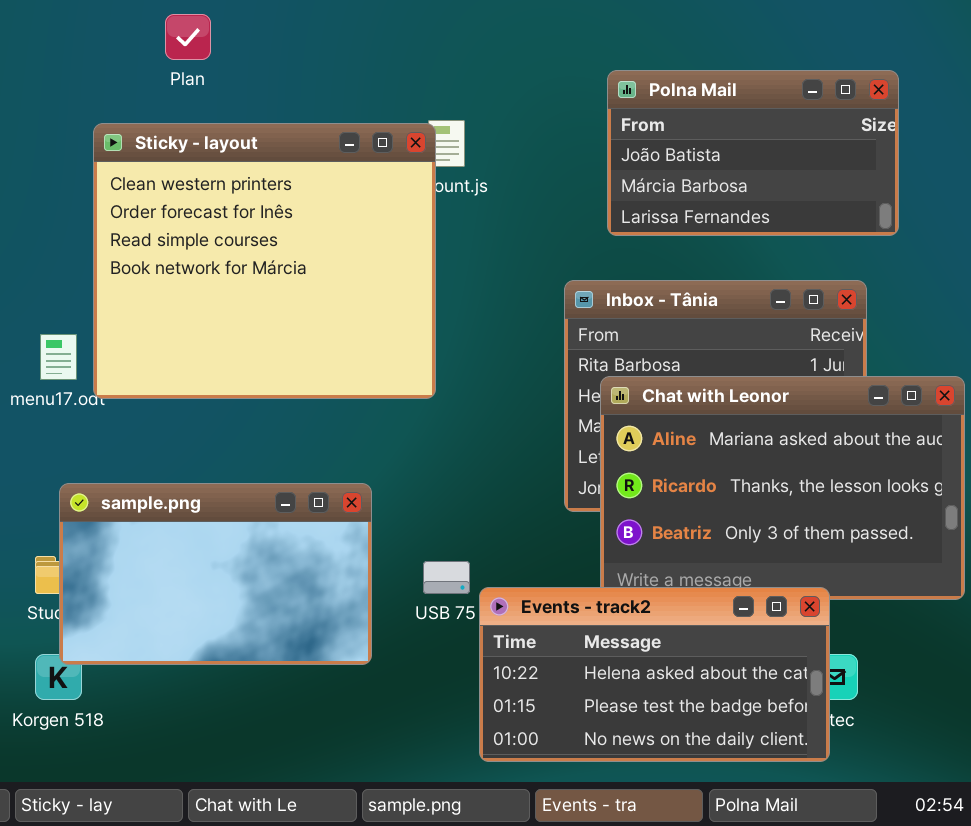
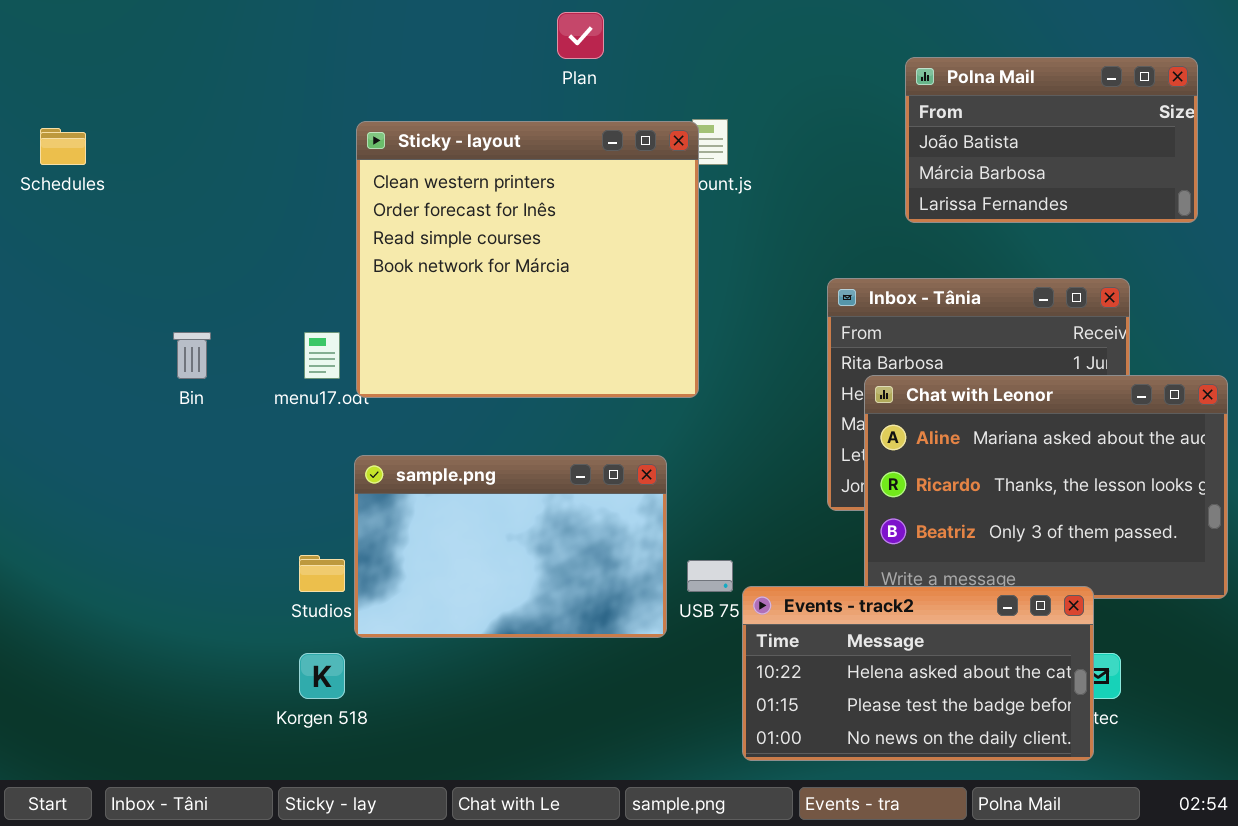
Plan: [165,14,211,60] -> [557,12,604,59], moved
Polna Mail: [607,70,899,236] -> [905,57,1198,223], moved
sample.png: [59,483,372,665] -> [354,455,667,638], moved

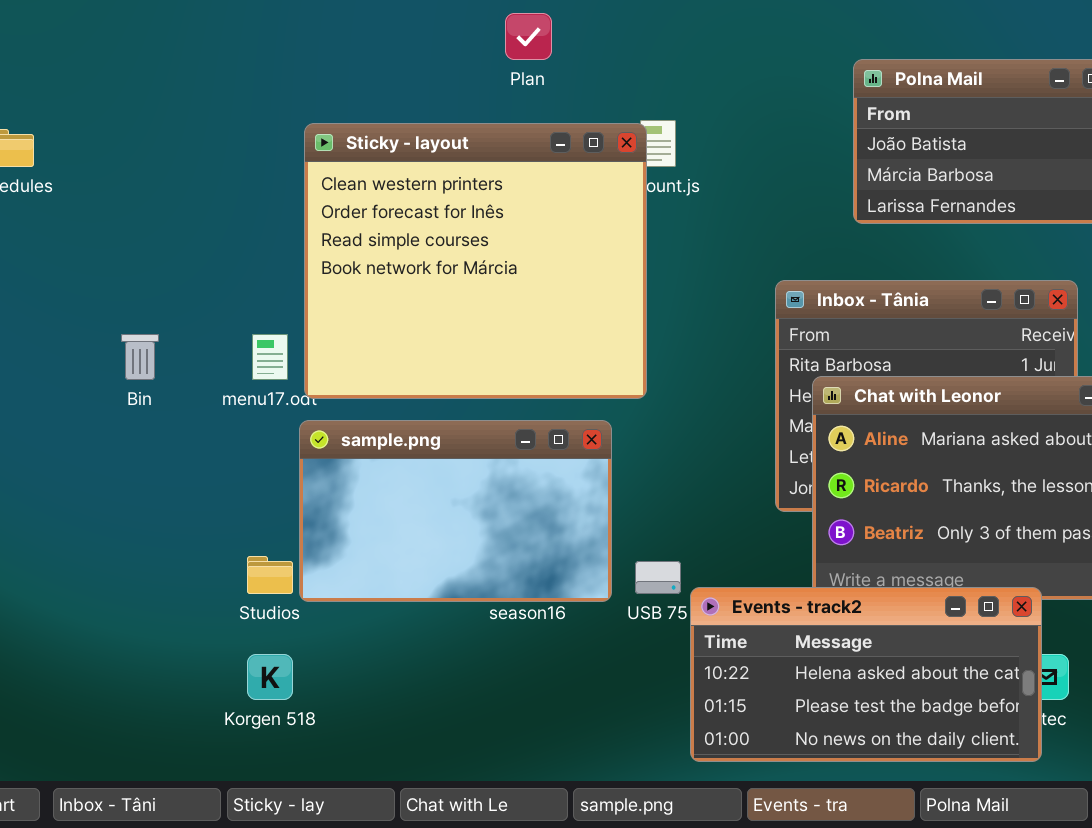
sample.png: [354,455,667,638] -> [299,420,612,602], moved

